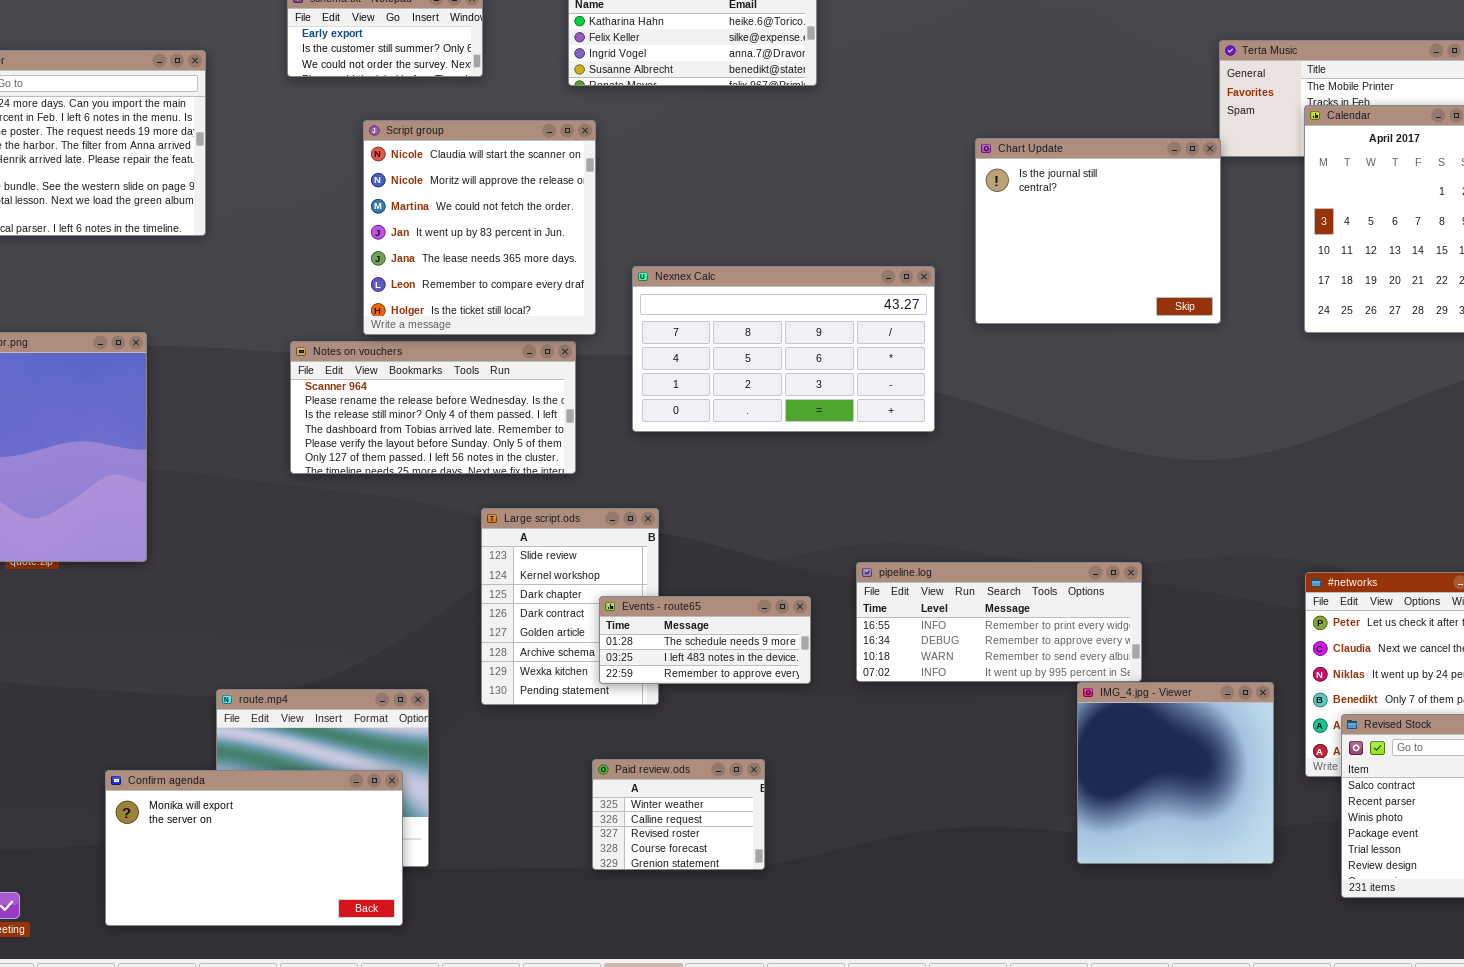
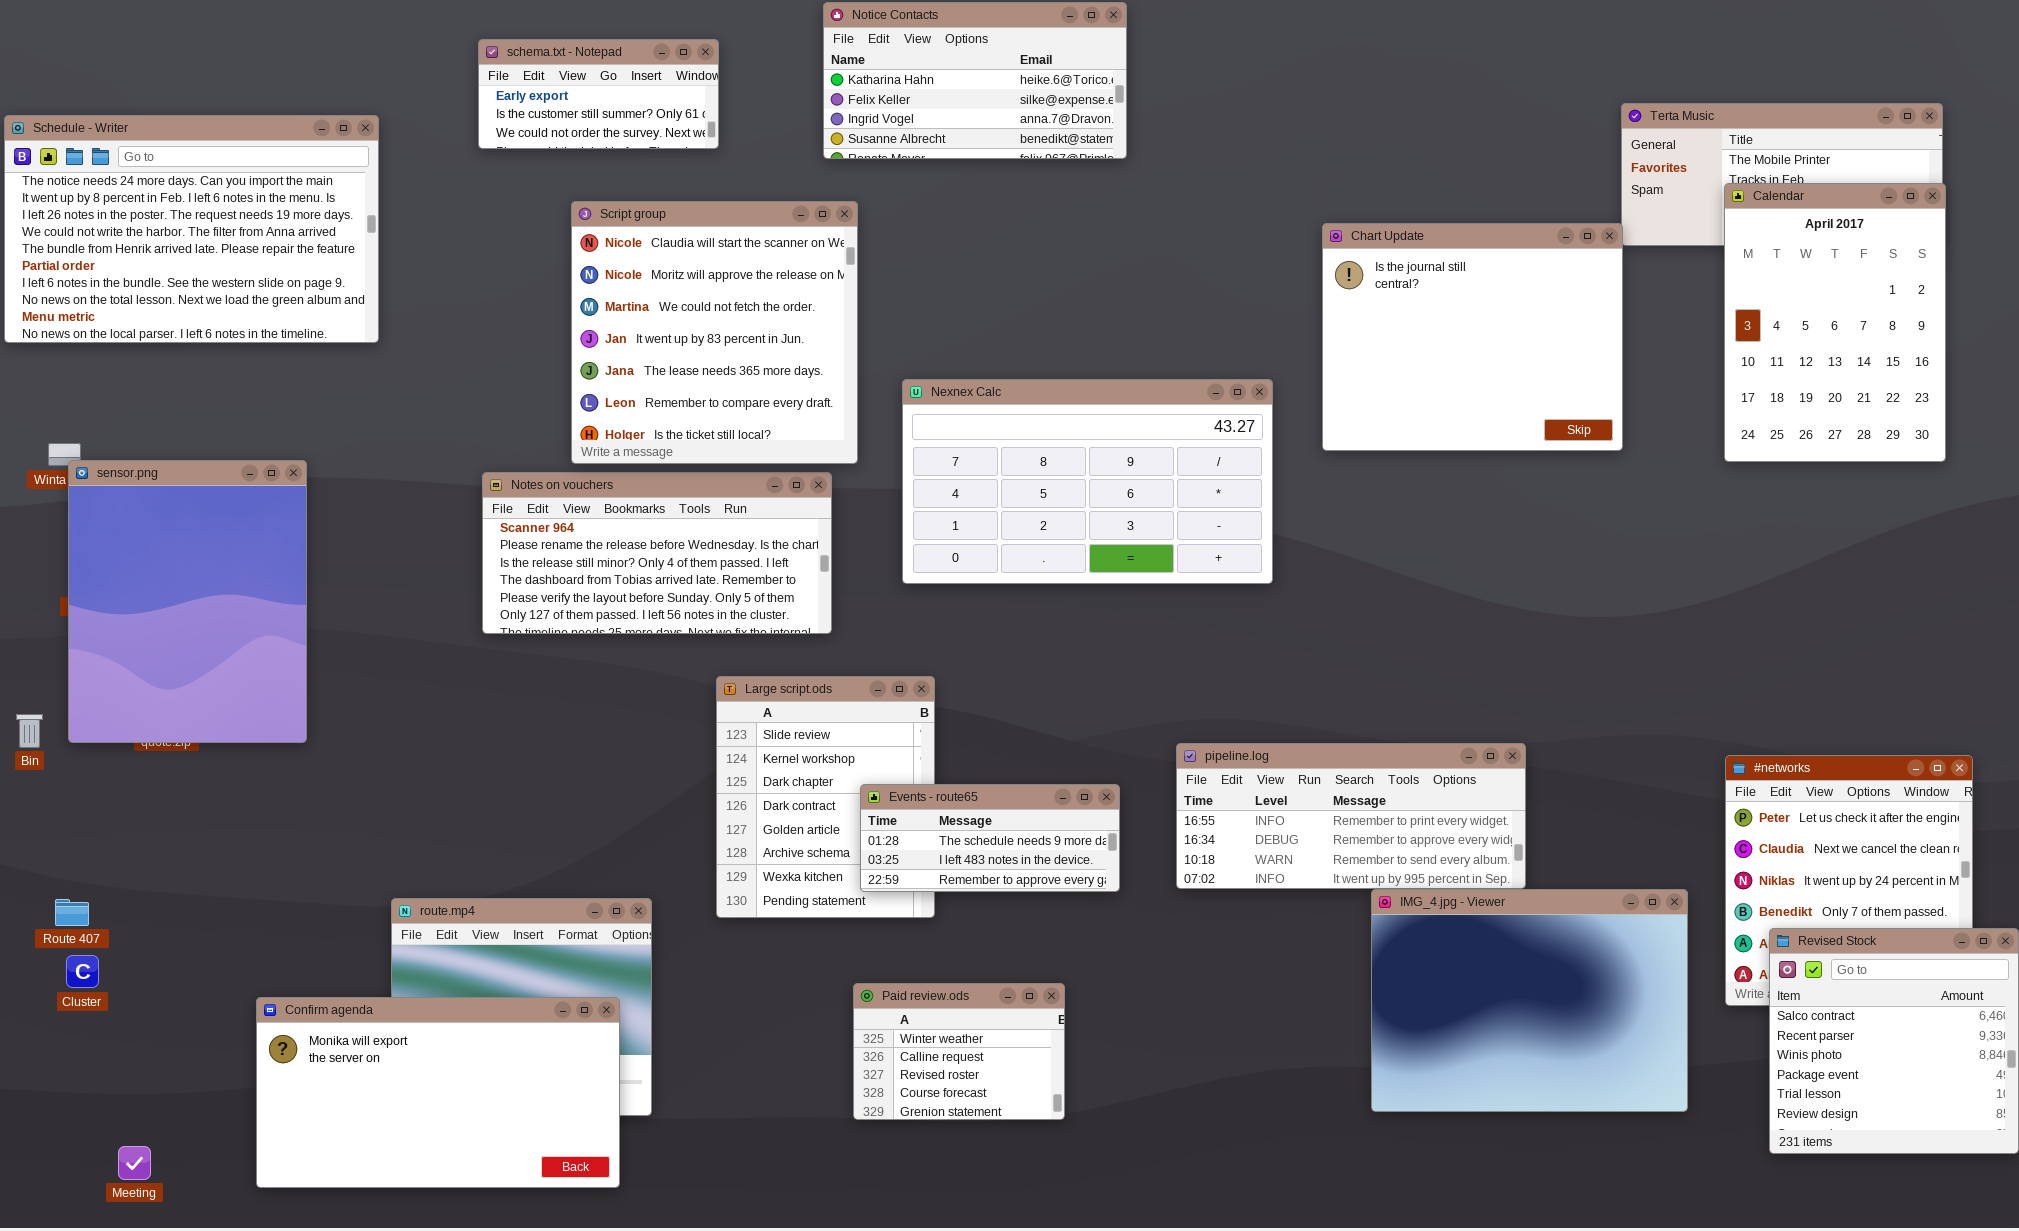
IMG_4.jpg - Viewer: [1077,682,1274,864] -> [1371,889,1688,1112], resized

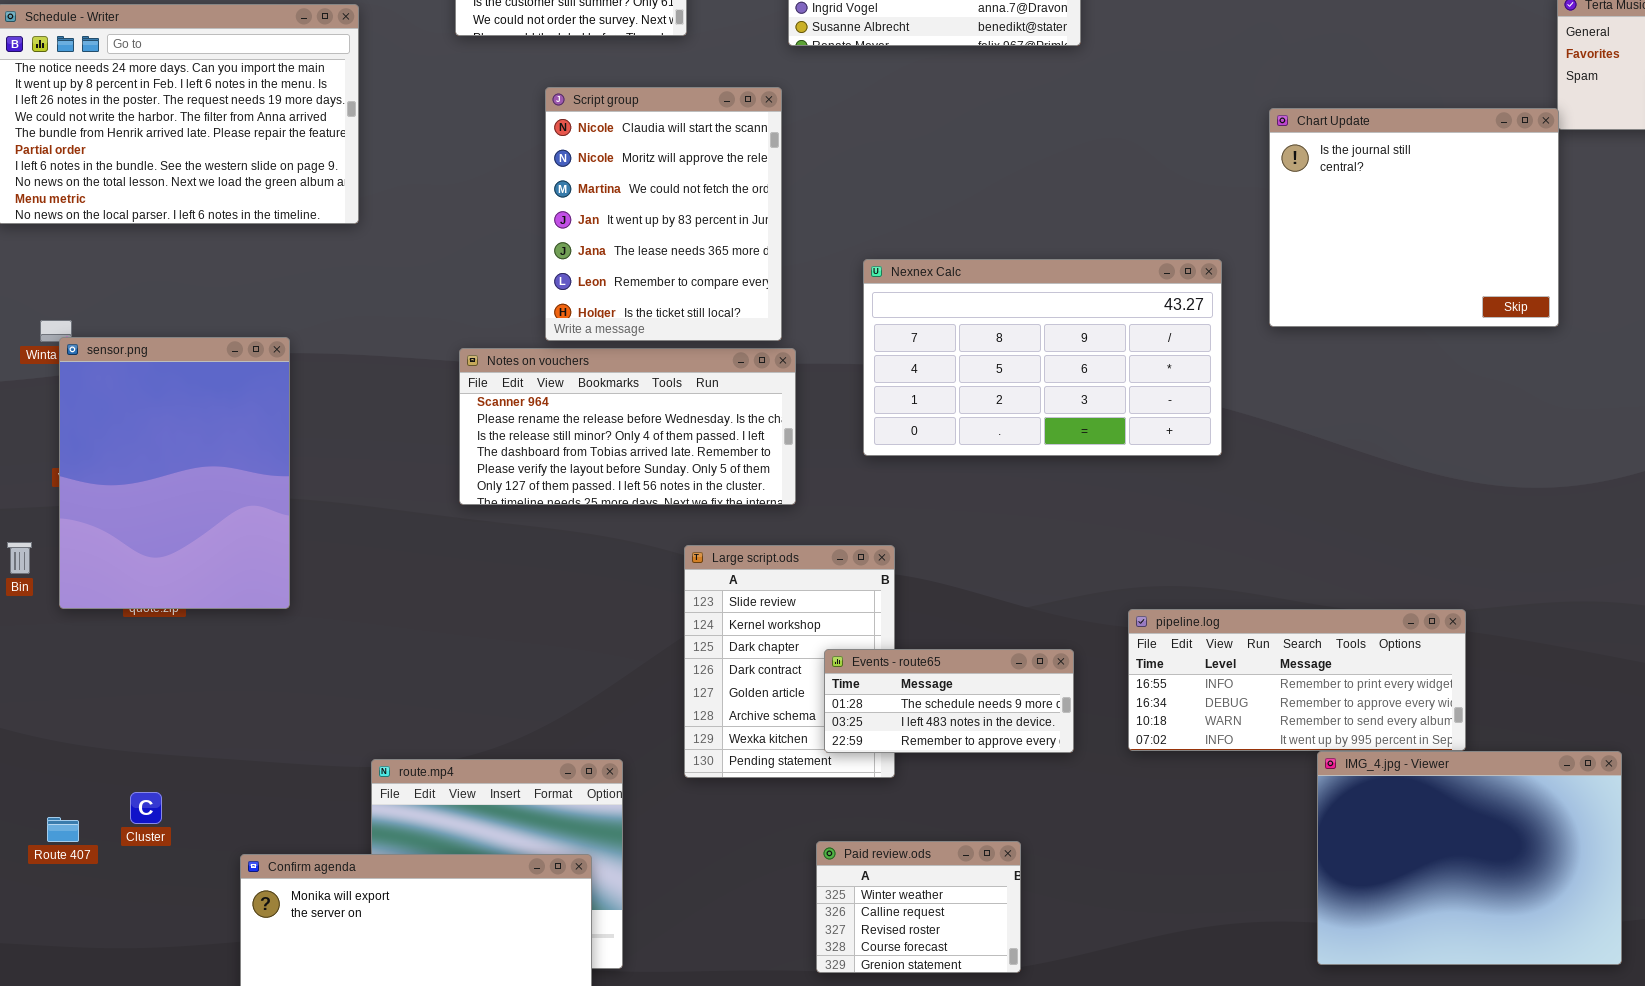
Script group: [571,201,858,464] -> [545,87,782,341], resized
Bin: [16,714,43,748] -> [7,542,32,574], moved
Route 407: [55,899,89,926] -> [47,817,79,842], moved
Cluster: [66,955,99,988] -> [130,792,162,824], moved

